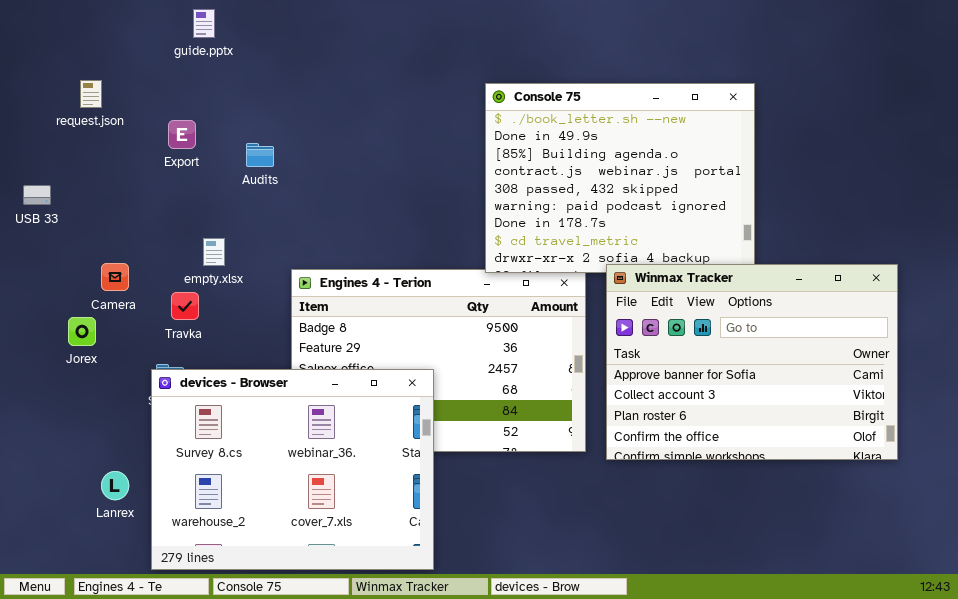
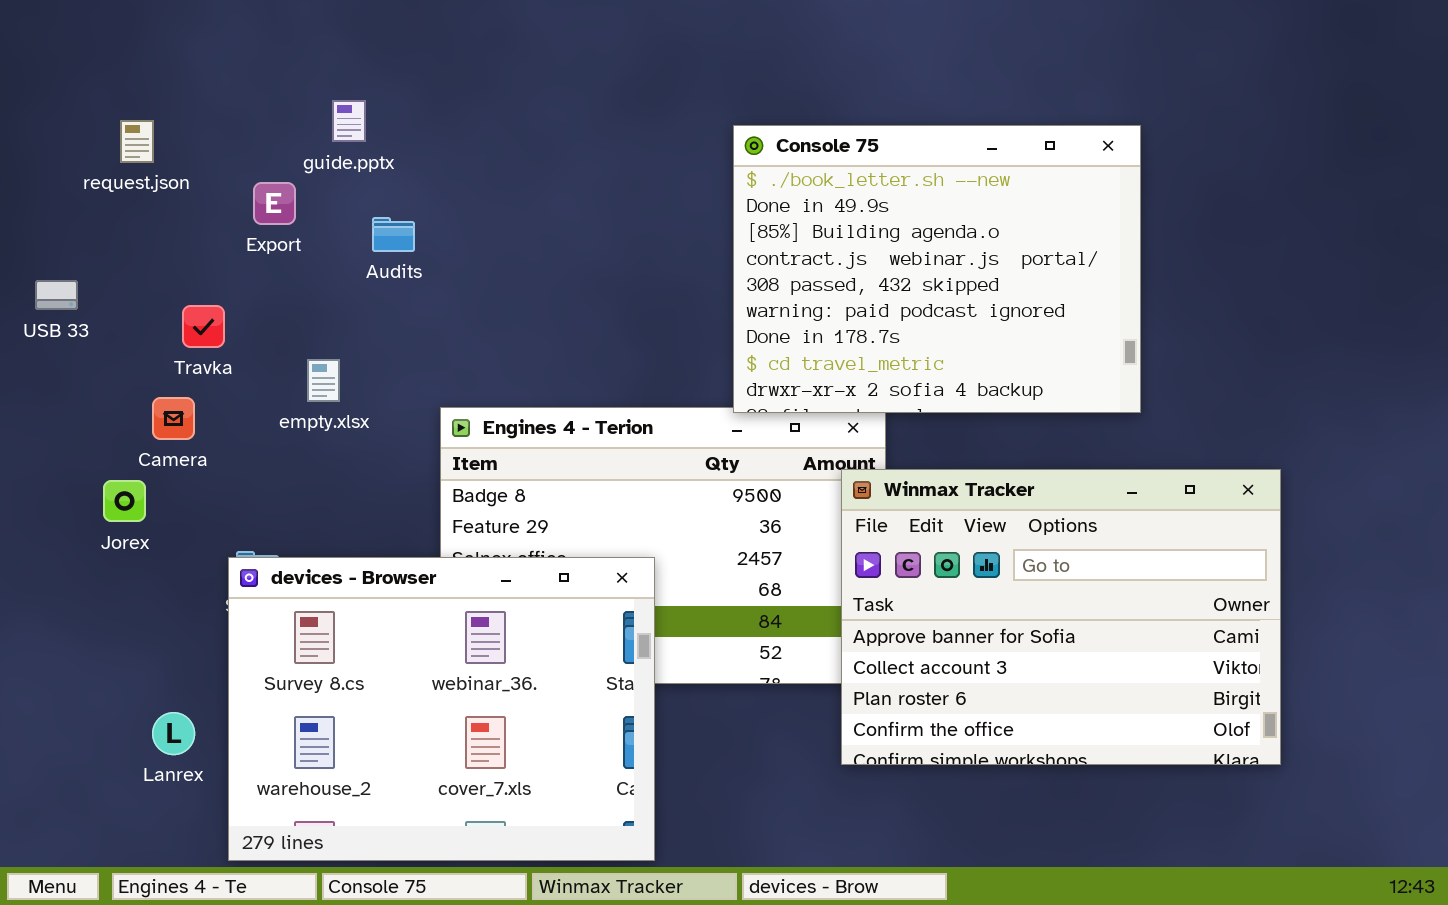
guide.pptx: [193,9,215,38] -> [332,100,366,142], moved
Winmax Tracker: [606,264,898,460] -> [841,469,1281,765], moved
Travka: [171,292,199,320] -> [182,305,225,348], moved

